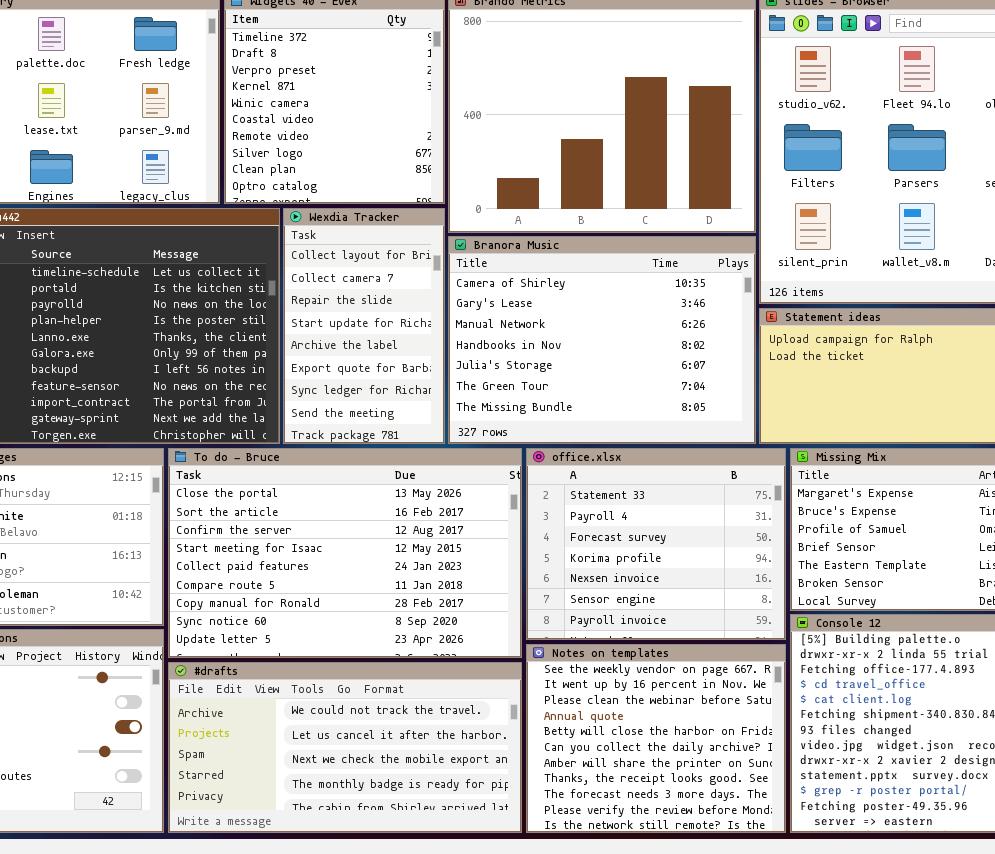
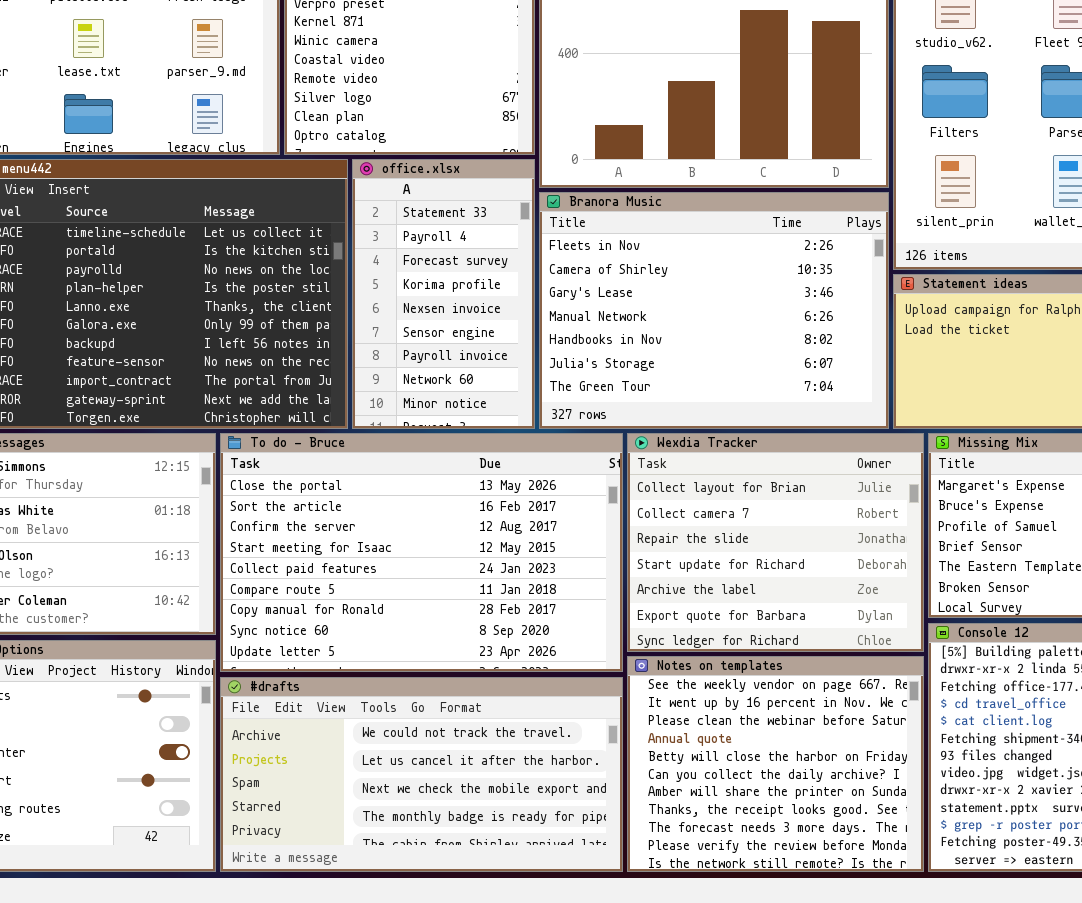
Wexdia Tracker: [283,208,445,444] -> [627,433,924,652], moved, resized
Branora Music: [448,236,756,444] -> [539,192,889,429], scrolled up 1 row
office.xlsx: [526,448,786,640] -> [352,159,535,429], moved, resized

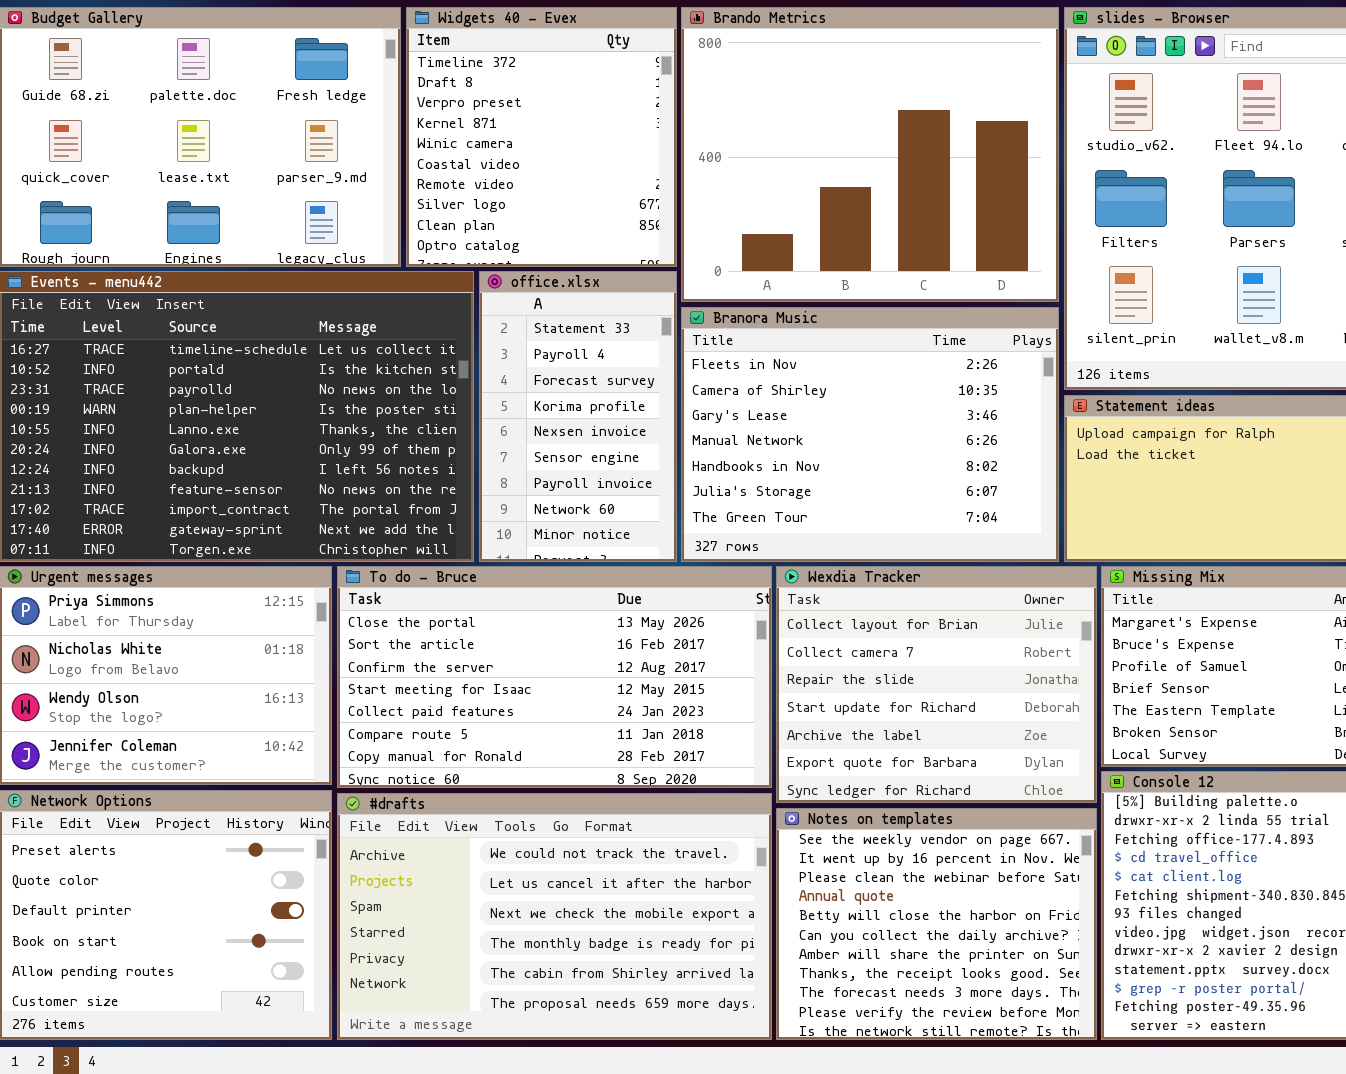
To do - Bruce: [220,433,623,672] -> [337,566,772,788], resized
#drafts: [220,677,623,872] -> [337,793,772,1040], resized

